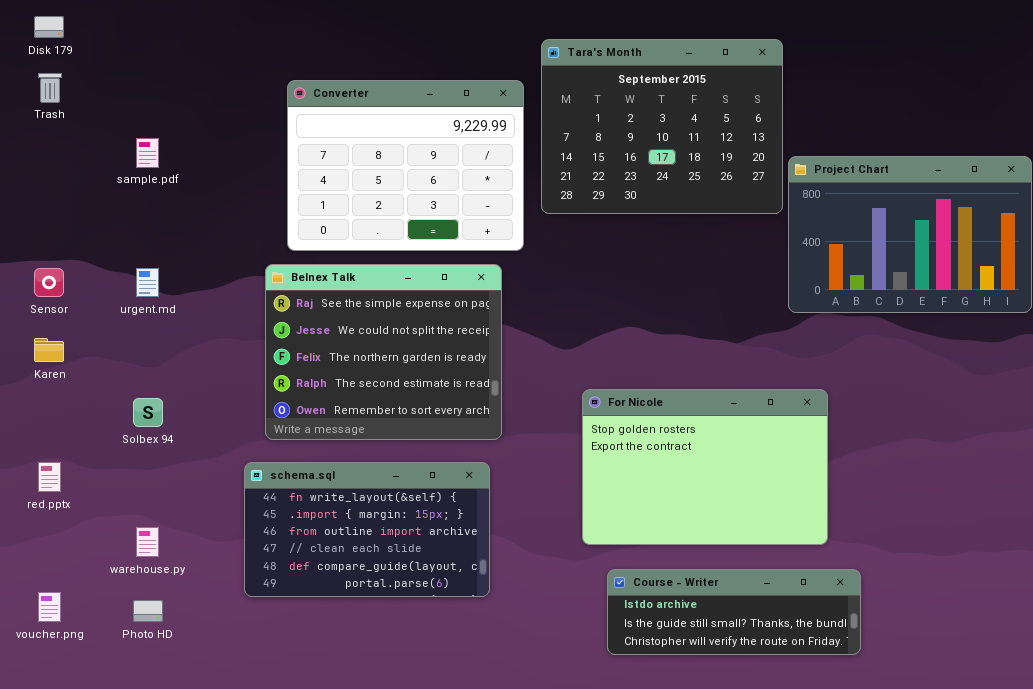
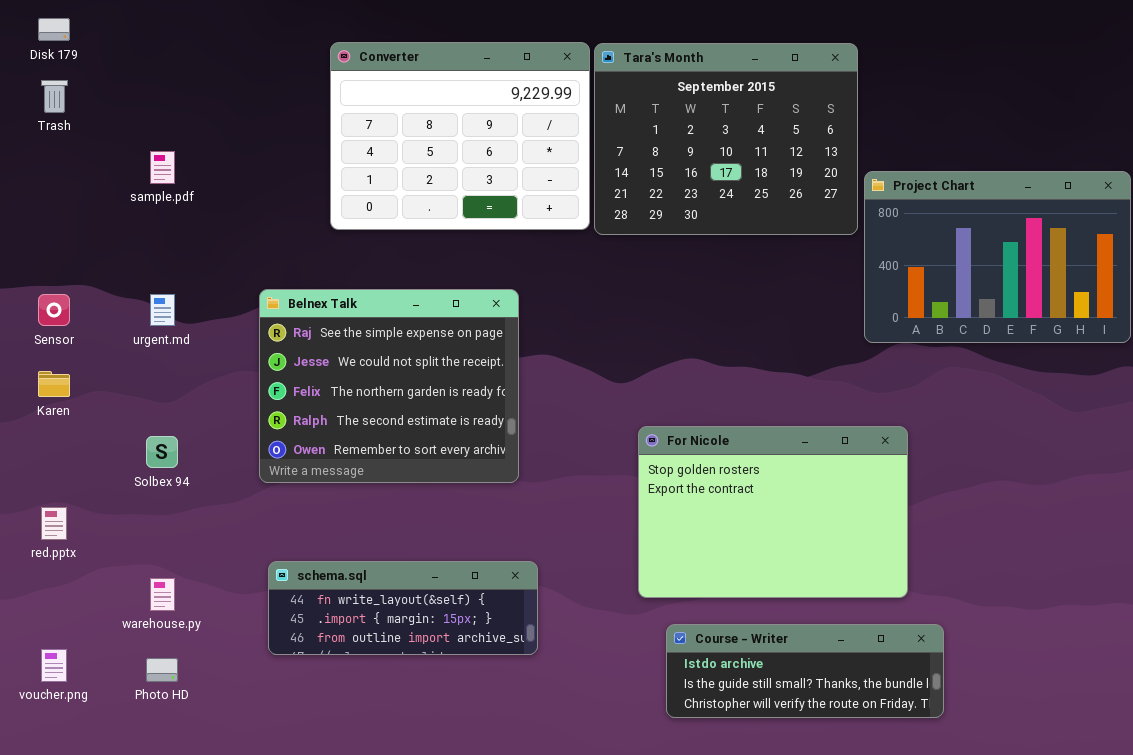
Converter: [287,80,524,251] -> [330,42,590,230], moved
Belnex Talk: [265,264,502,440] -> [259,289,519,483], moved
schema.sql: [244,462,490,597] -> [268,561,538,655], resized

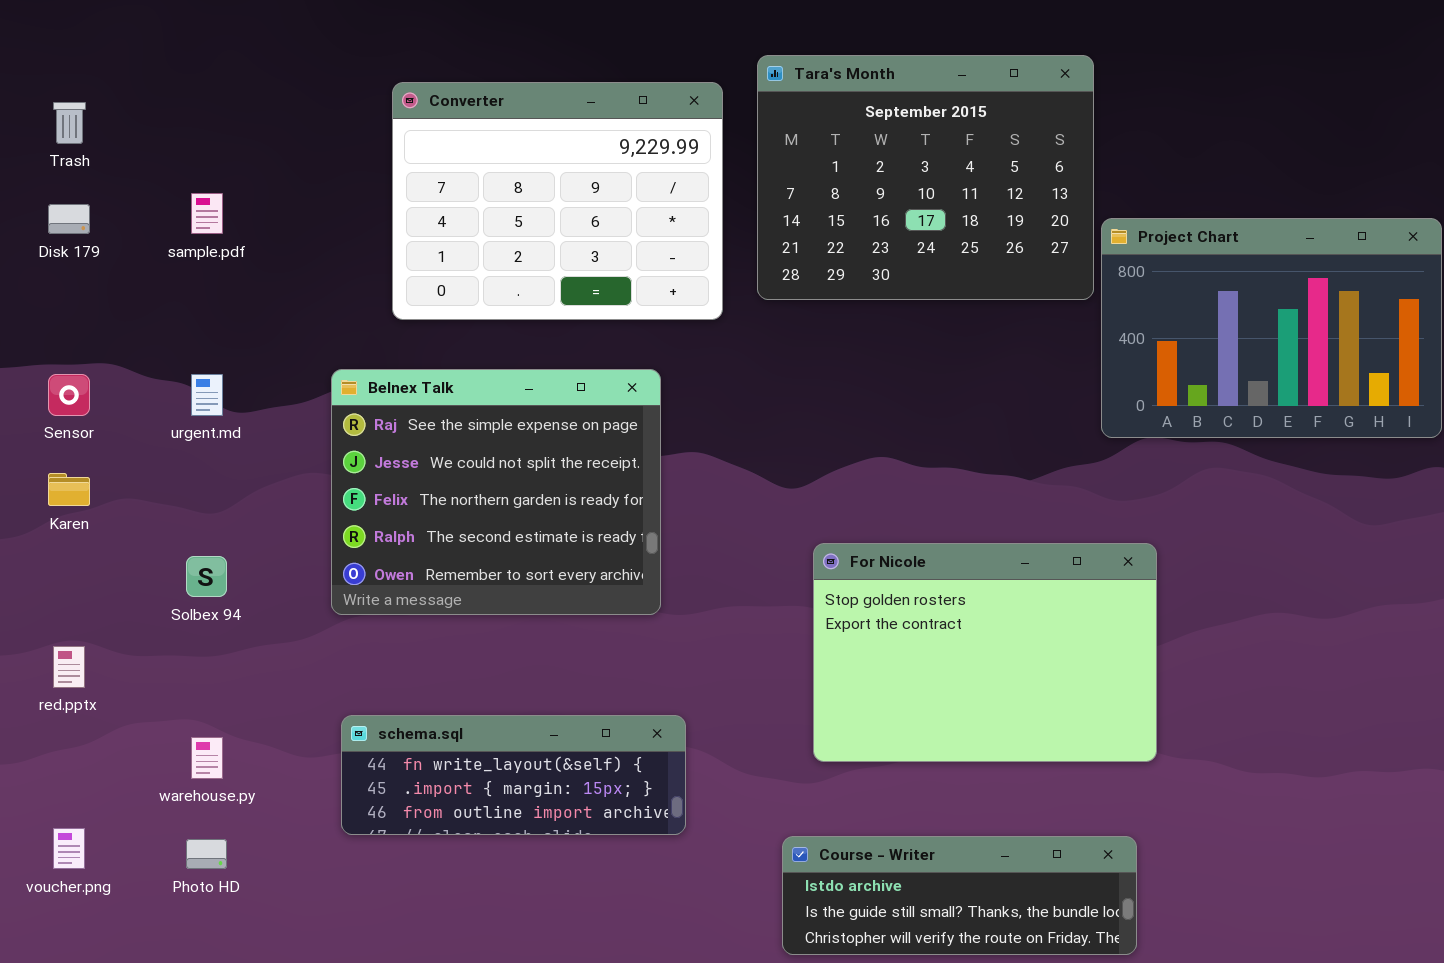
Disk 179: [38,18,70,41] -> [48,204,90,234], moved
Converter: [330,42,590,230] -> [392,82,723,320], moved
Course - Writer: [666,624,944,718] -> [782,836,1137,955], moved

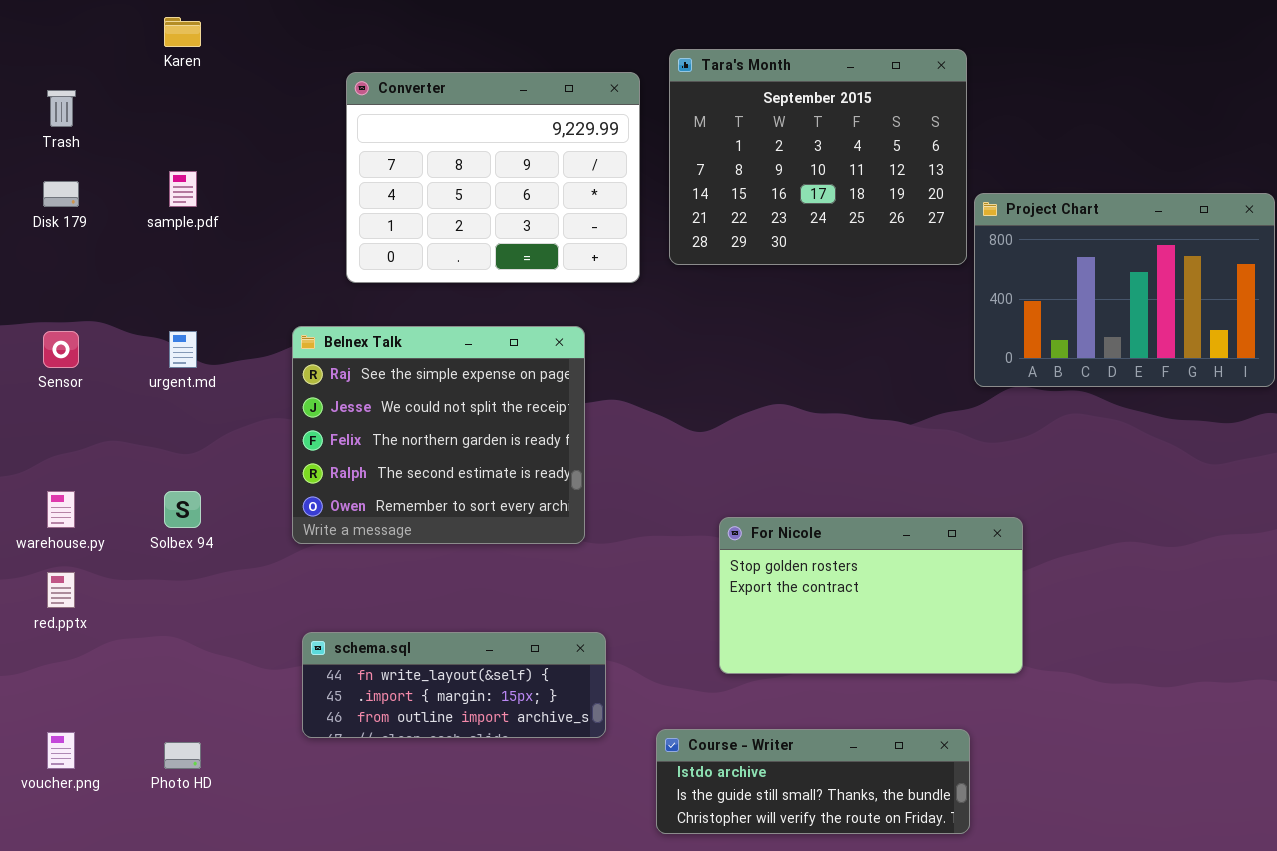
Karen: [48,473,90,506] -> [164,17,201,47], moved
For Nicole: [813,543,1157,762] -> [719,517,1023,674], resized
warehouse.py: [191,737,223,779] -> [47,491,75,528], moved
Course - Writer: [782,836,1137,955] -> [656,729,970,834], moved

